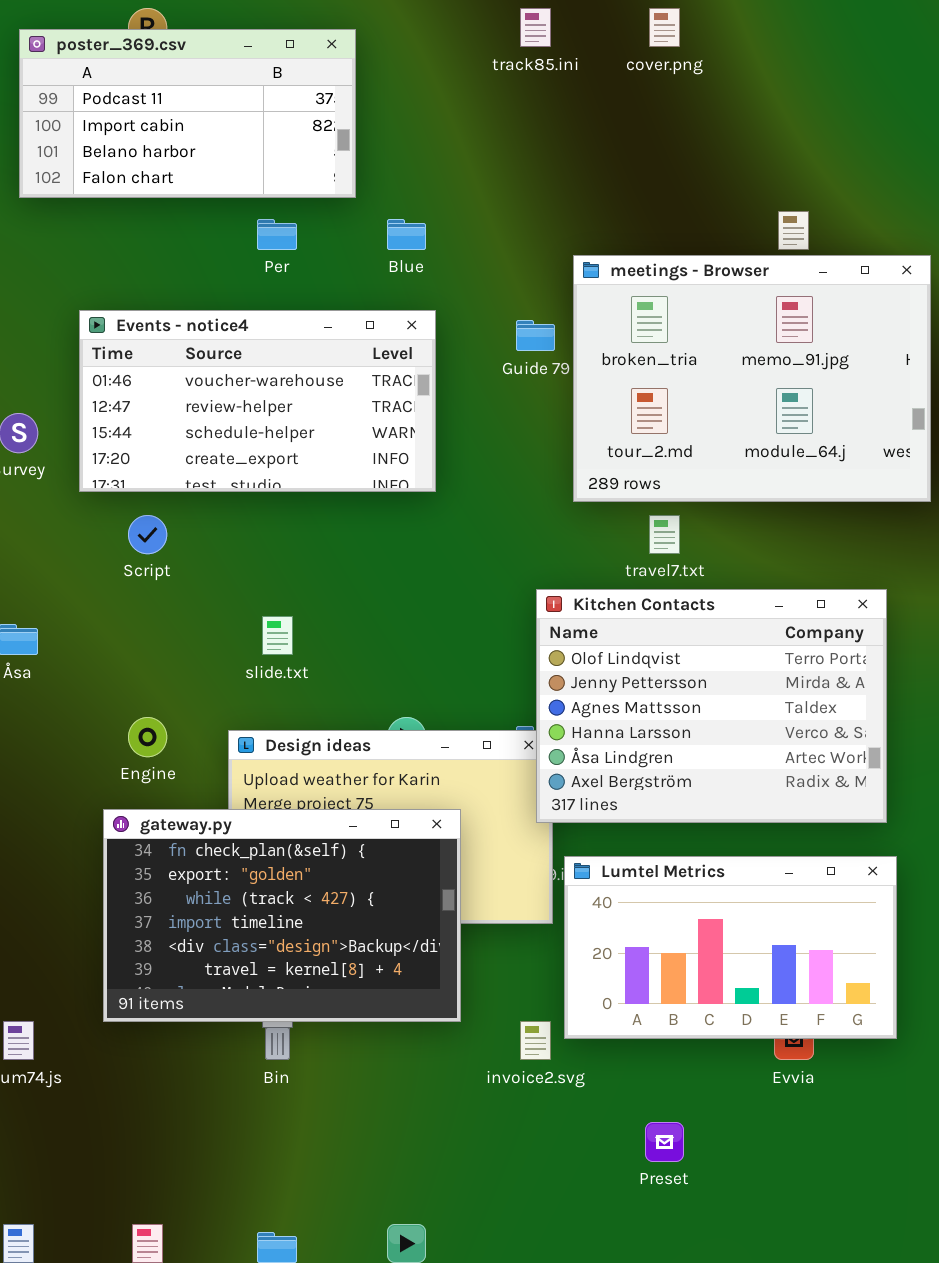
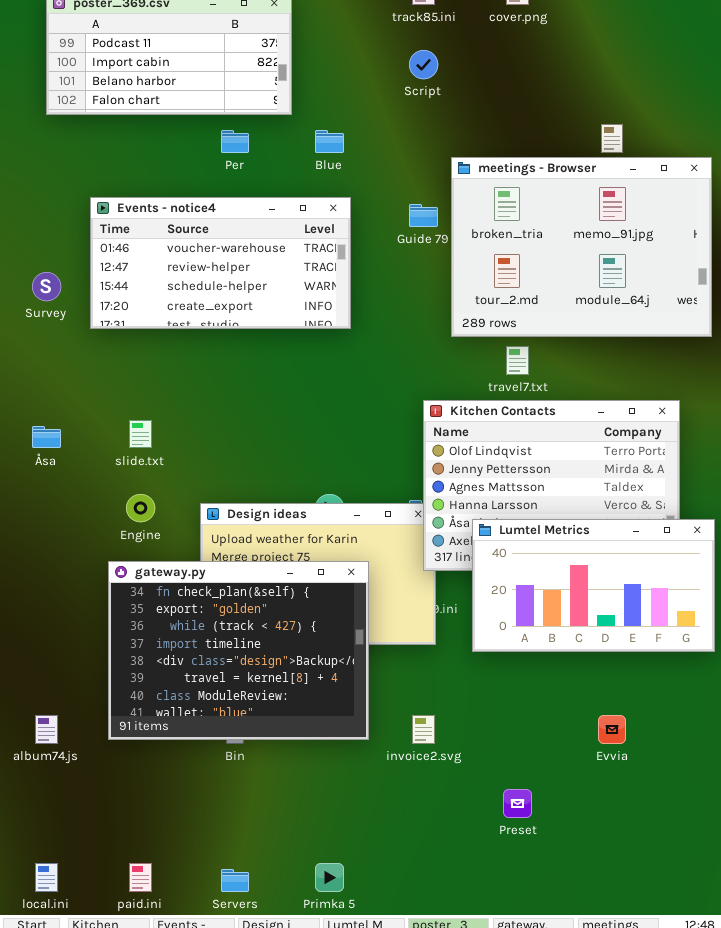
Script: [128,515,167,554] -> [409,50,438,79], moved
slide.txt: [262,616,293,655] -> [129,420,152,448], moved
gateway.py: [103,809,461,1022] -> [108,561,369,740], resized
Lumtel Metrics: [564,856,897,1039] -> [472,519,715,652], moved

